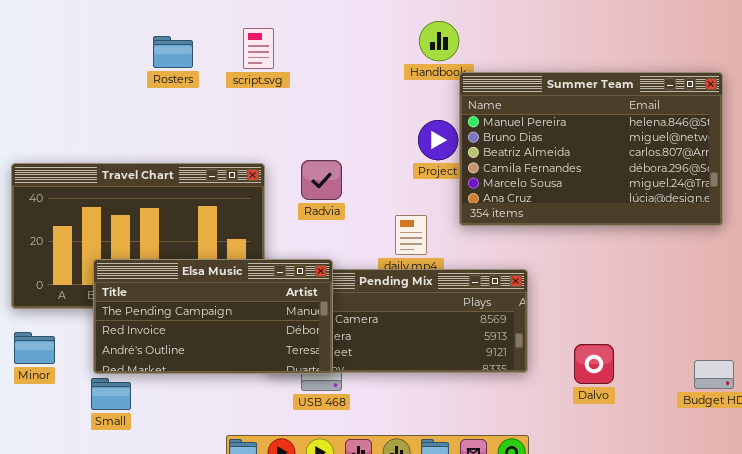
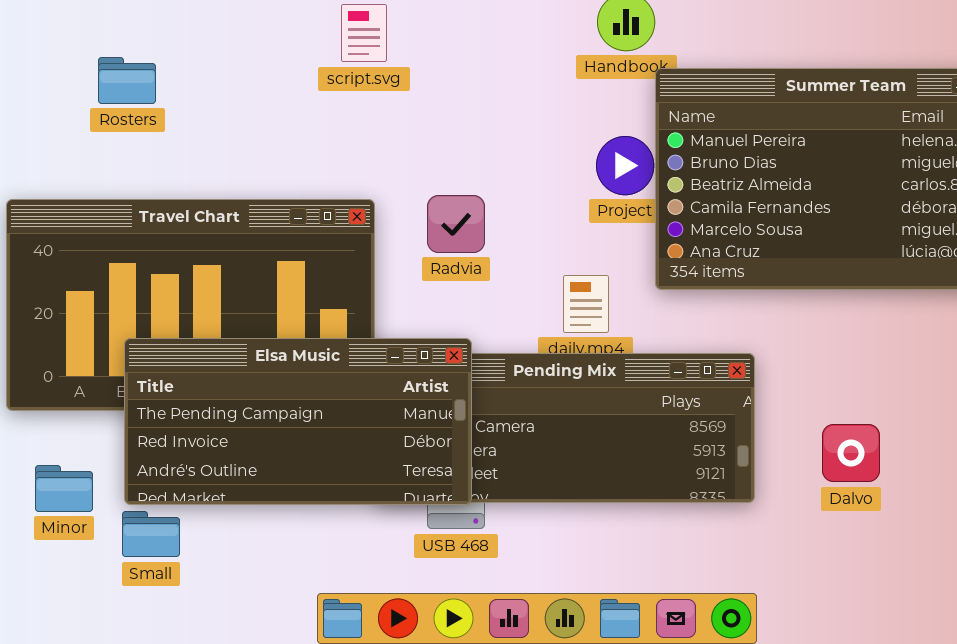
Rosters: [153,36,193,68] -> [98,57,156,104], moved
Minor: [14,332,55,364] -> [35,465,93,512], moved
Dalvo: [574,344,614,384] -> [822,424,880,482], moved

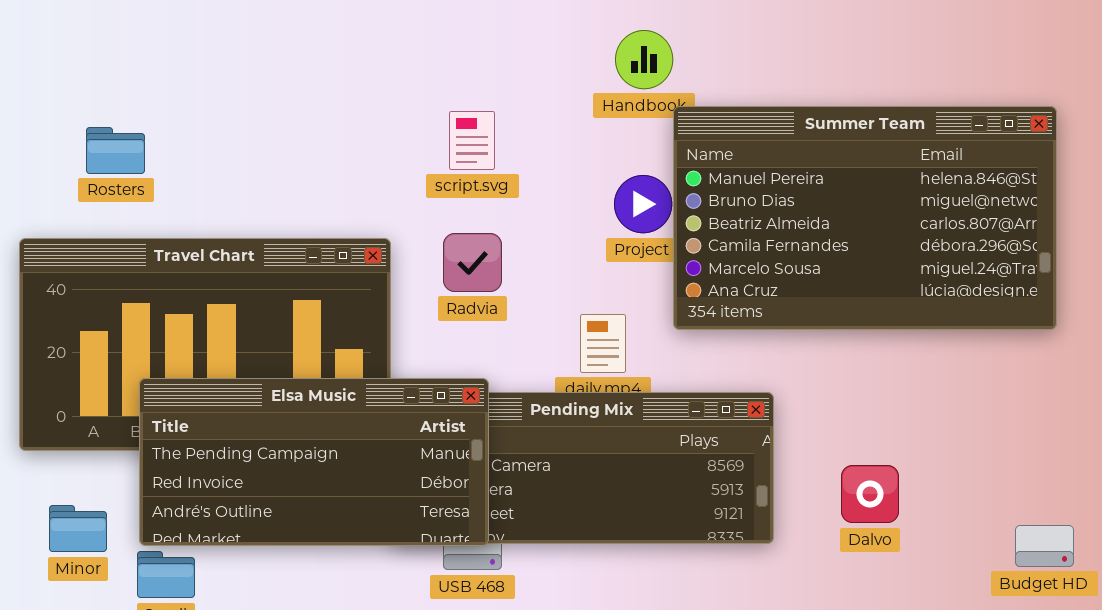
script.svg: [341,4,387,62] -> [449,111,495,170], moved
Rosters: [98,57,156,104] -> [86,127,145,174], moved

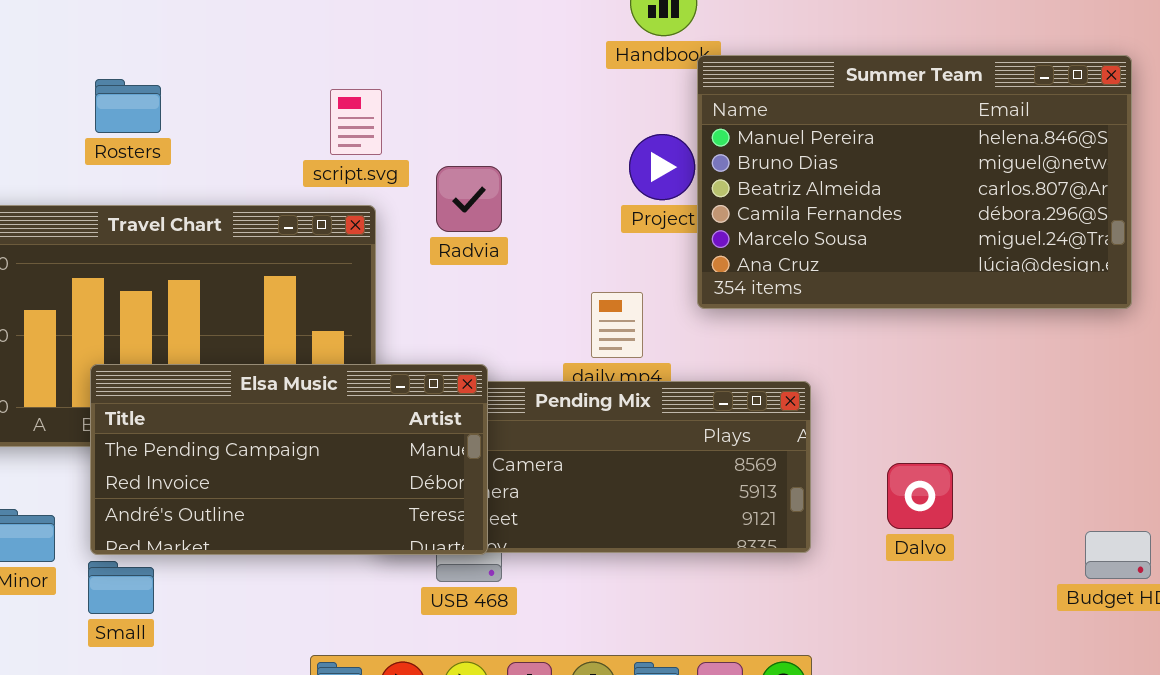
script.svg: [449,111,495,170] -> [330,89,382,155], moved
Rosters: [86,127,145,174] -> [95,79,161,133], moved
Radvia: [443,233,502,292] -> [436,166,502,232], moved

